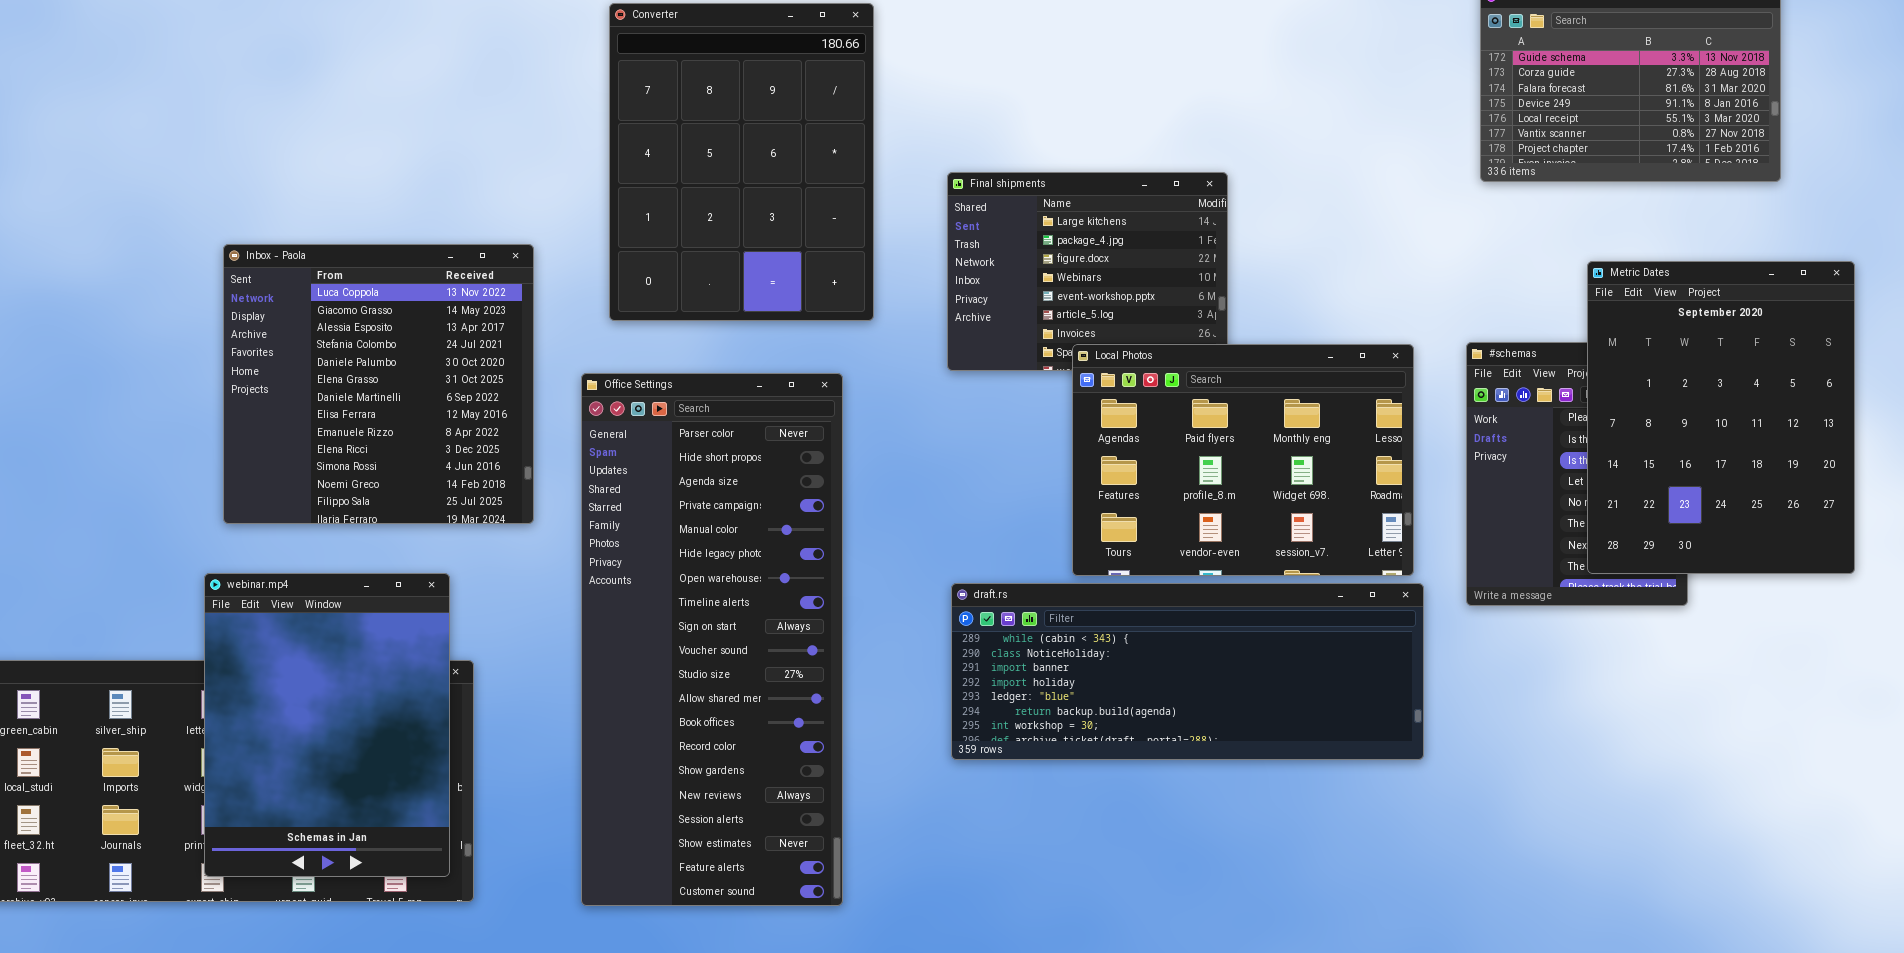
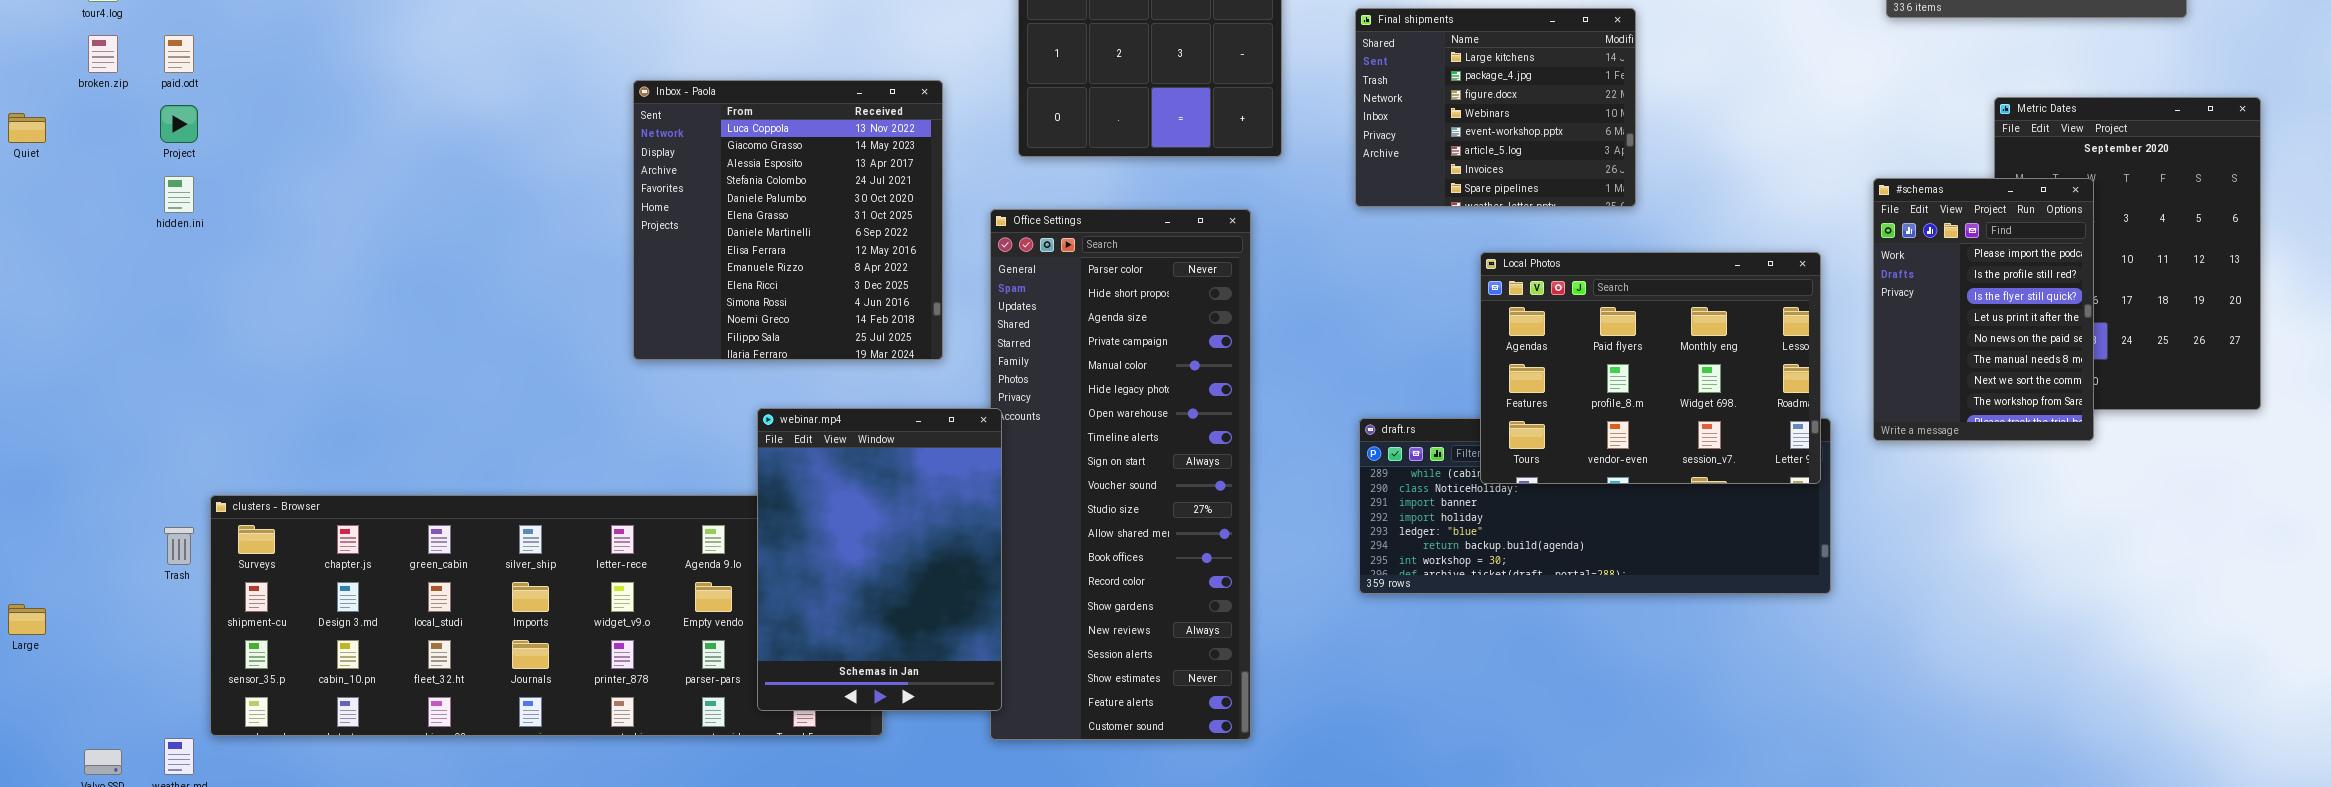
#schemas: [1466,342,1688,606] -> [1873,178,2094,441], raised
Local Photos: [1072,344,1414,576] -> [1480,252,1821,484], moved
webinar.mp4: [204,573,450,877] -> [757,408,1002,711], moved

